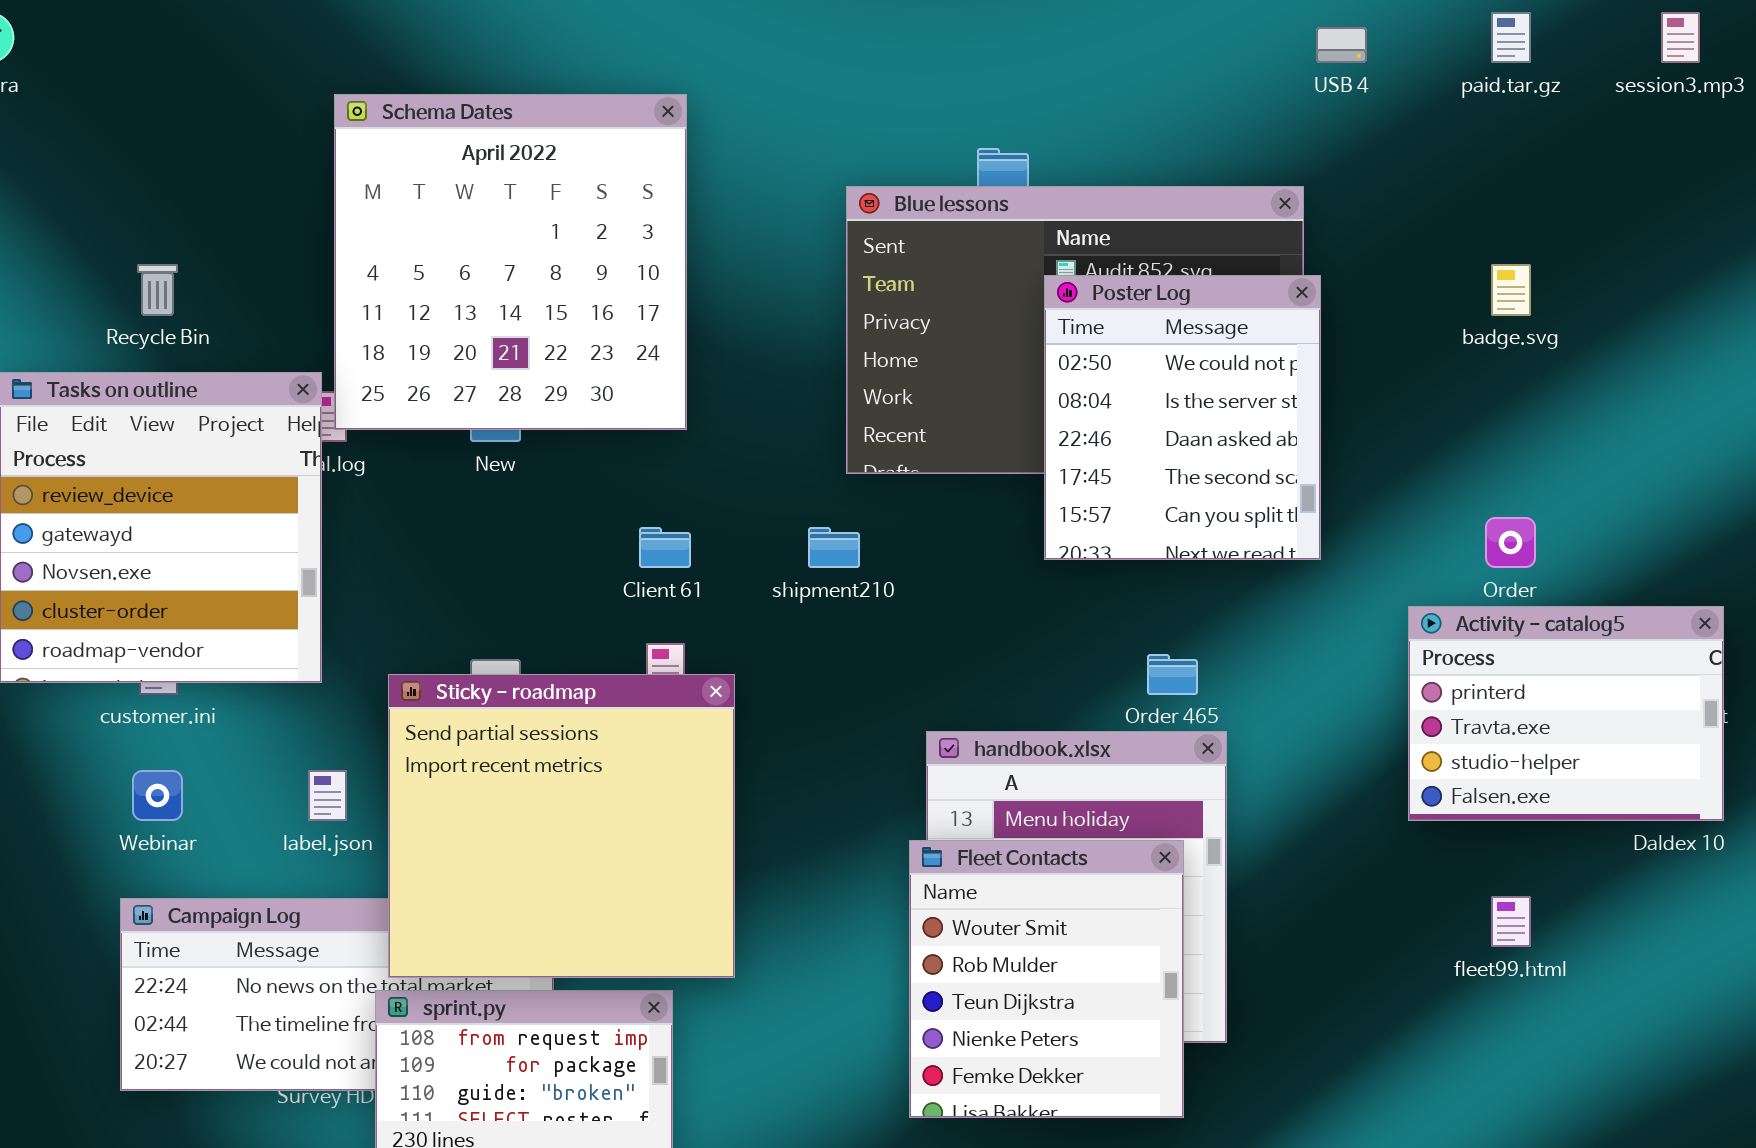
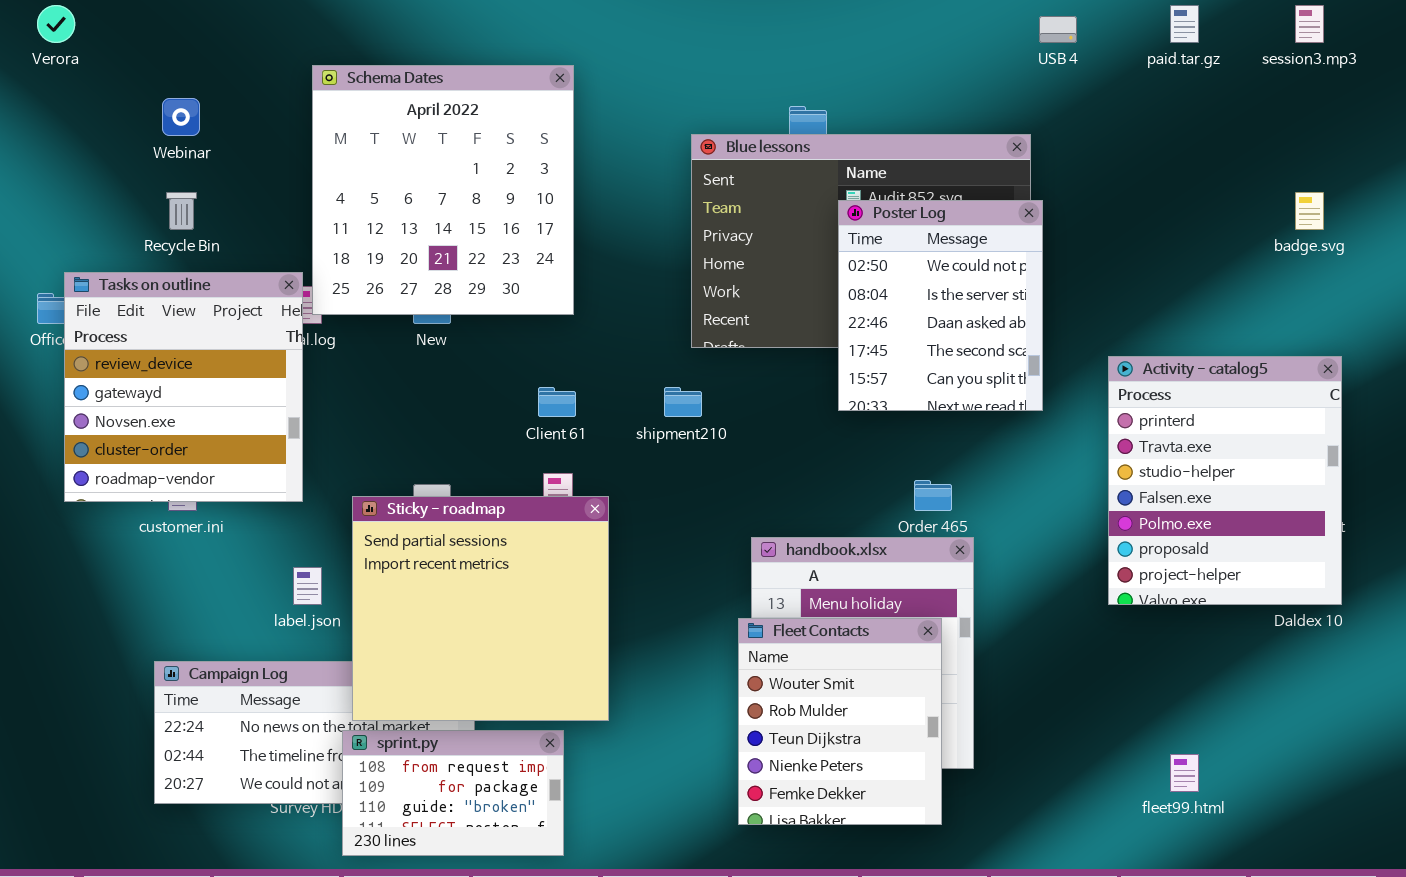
badge.svg: [1491,264,1531,316] -> [1295,192,1324,230], moved
Activity - catalog5: [1408,606,1724,821] -> [1108,356,1342,605], resized
Webinar: [132,770,183,821] -> [162,98,200,136], moved
fleet99.html: [1491,896,1531,947] -> [1170,754,1199,792], moved

